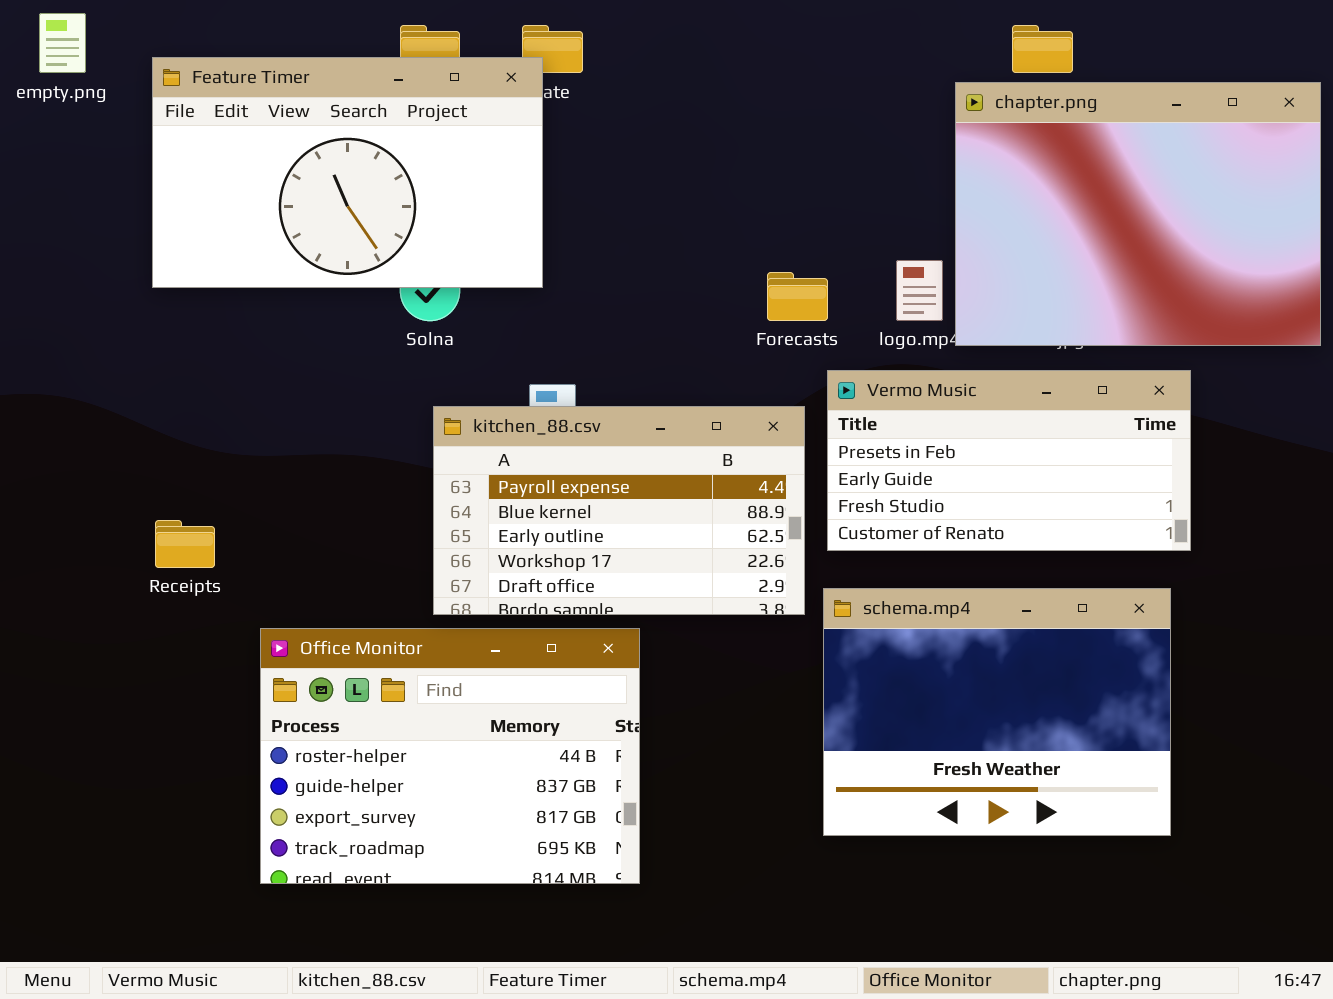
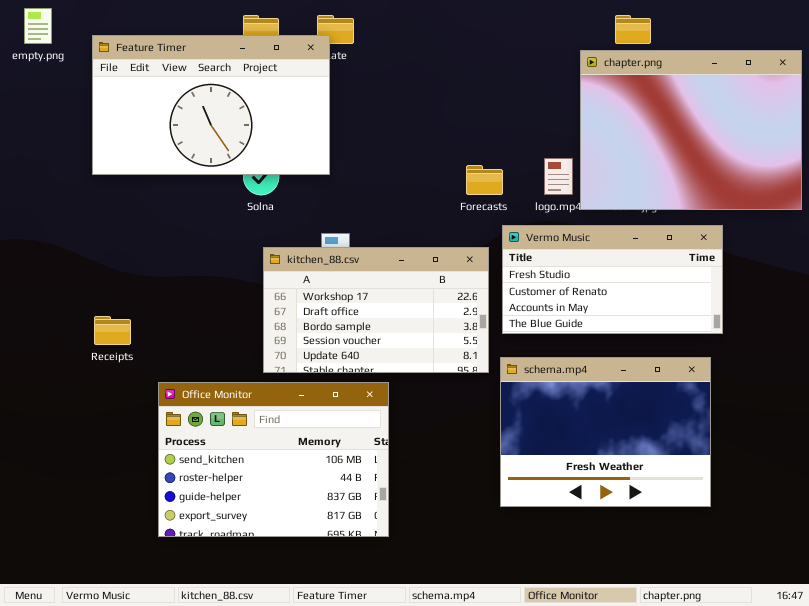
Vermo Music: [827,370,1191,551] -> [502,225,723,334], scrolled down 2 rows
kitchen_88.csv: [433,406,805,615] -> [263,247,489,373], scrolled down 3 rows
Office Monitor: [260,628,640,884] -> [158,382,389,537], scrolled up 1 row

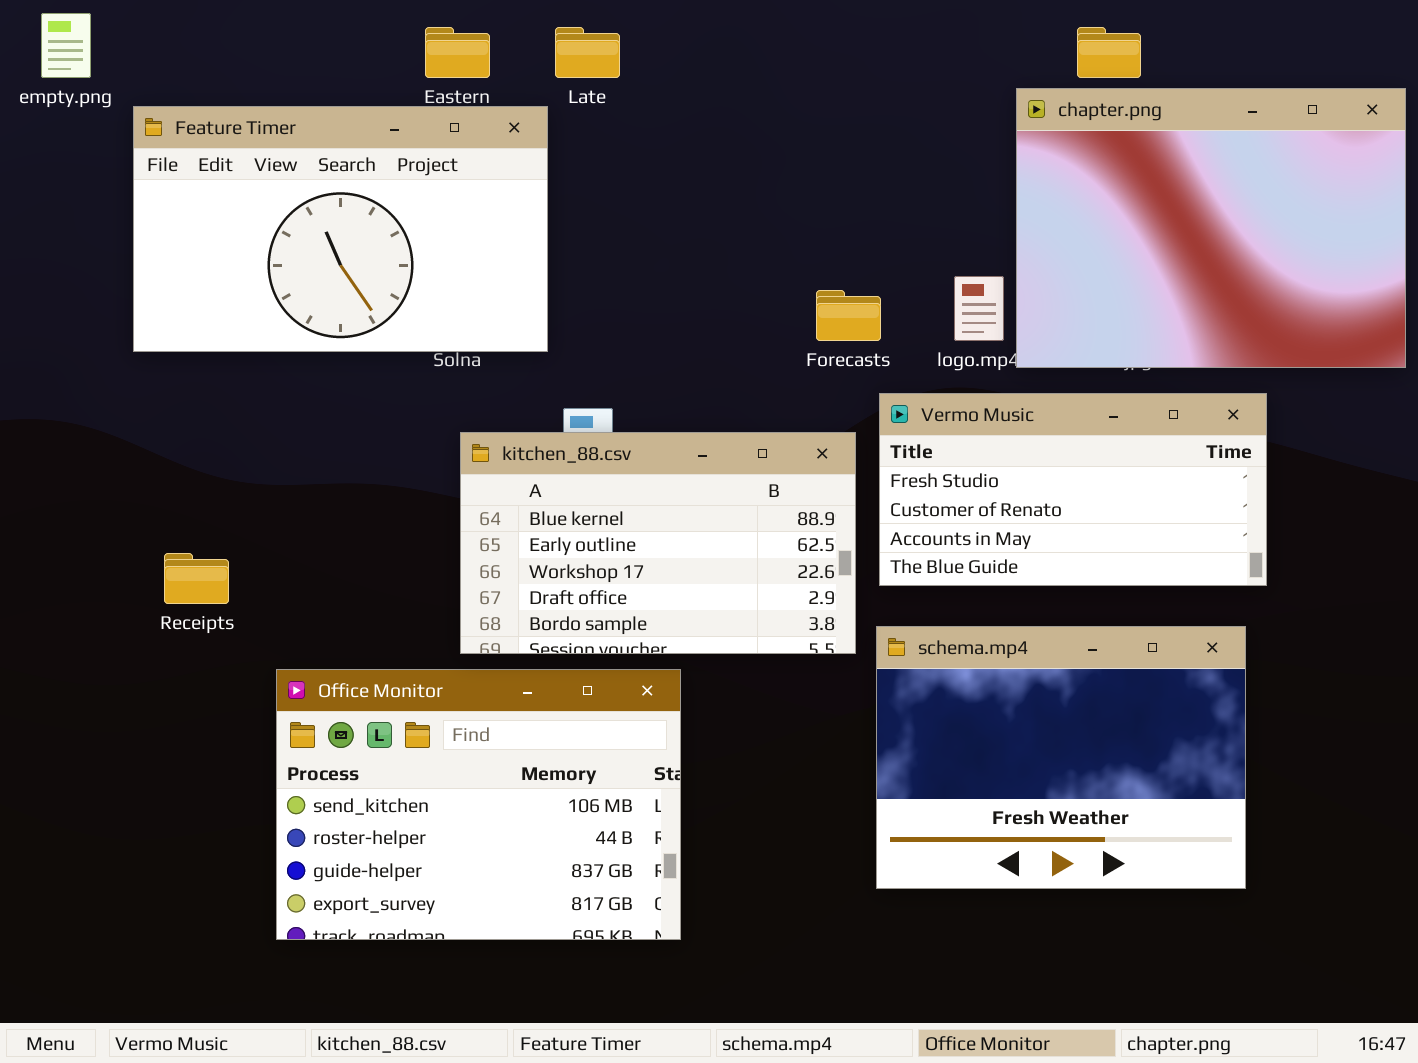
Feature Timer: [92,35,330,175] -> [133,106,548,352], moved
kitchen_88.csv: [263,247,489,373] -> [460,432,856,654], scrolled up 2 rows

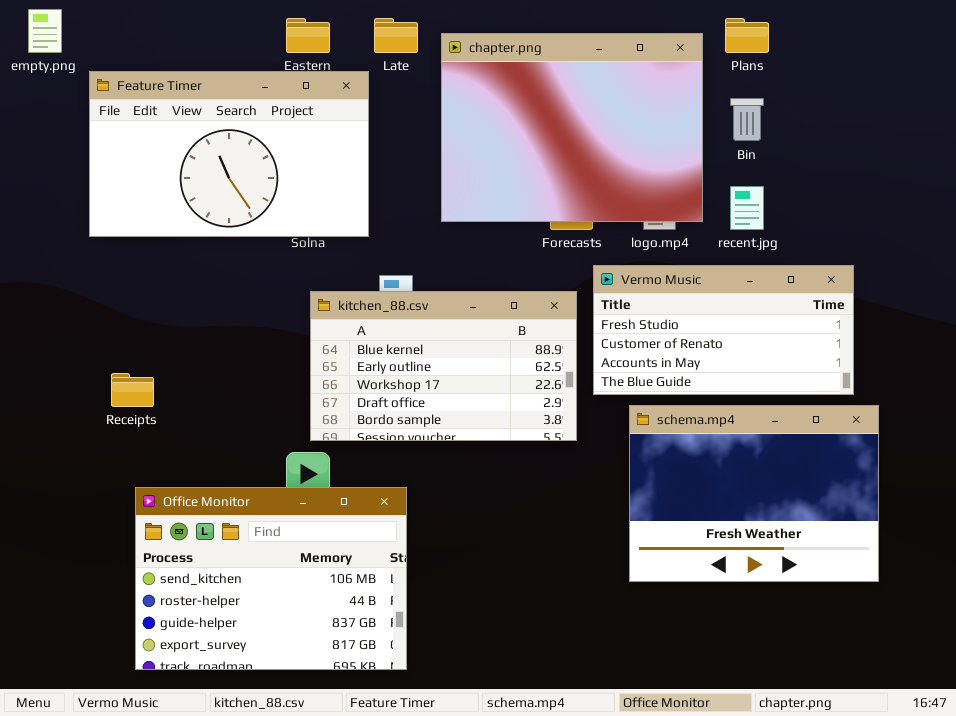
chapter.png: [1016,88,1406,368] -> [441,33,703,222], moved
schema.mp4: [876,626,1246,889] -> [629,405,879,582], moved
Office Monitor: [276,669,681,940] -> [135,487,407,670], moved

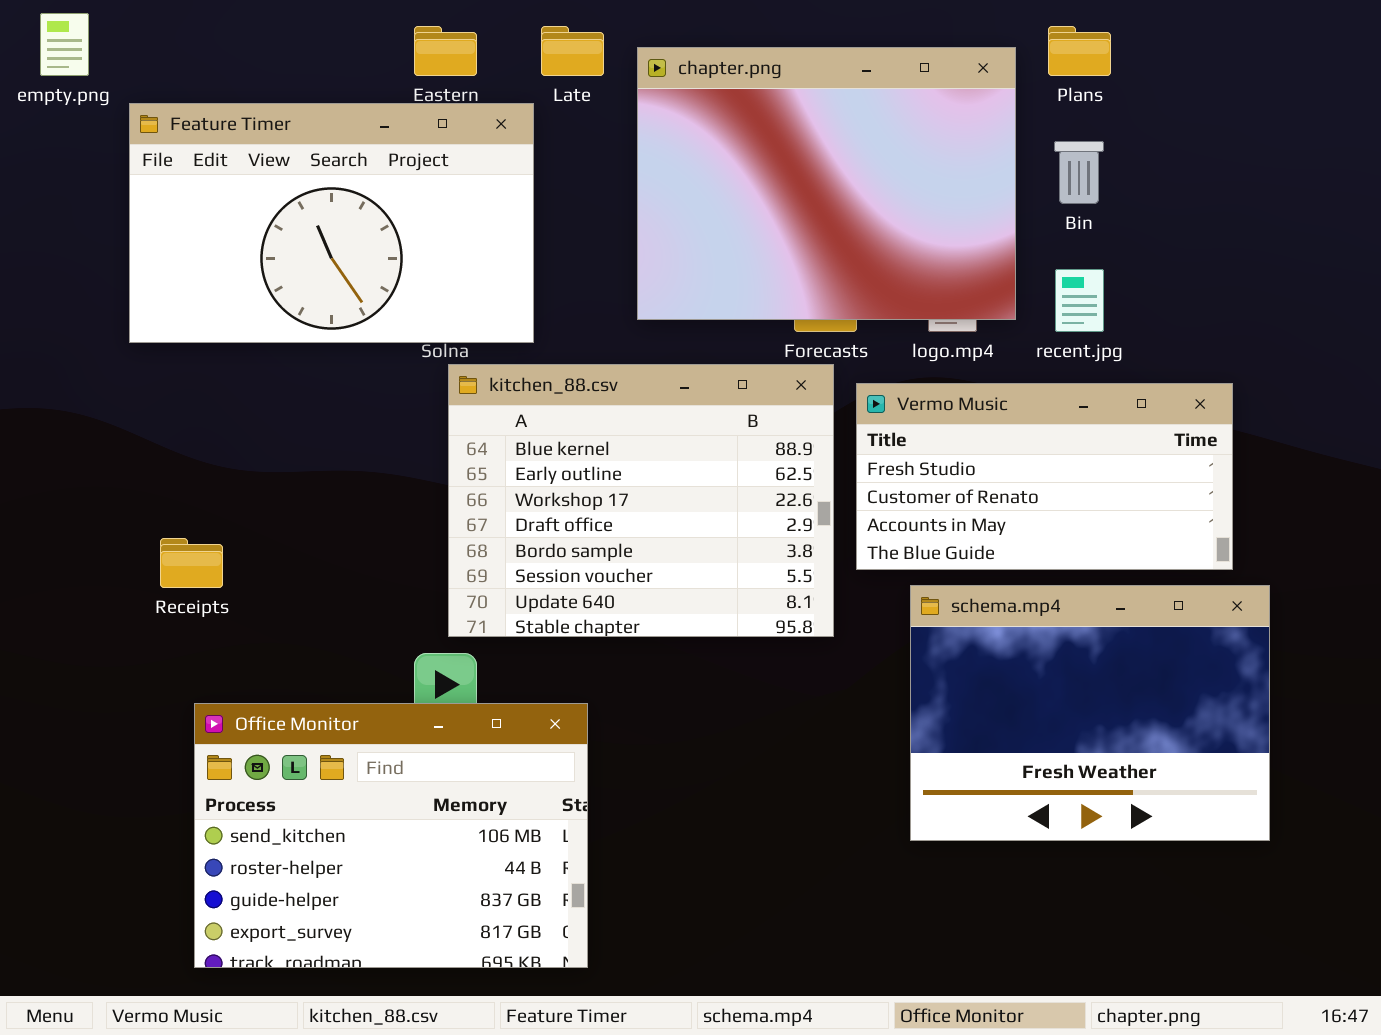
kitchen_88.csv: [310,291,577,441] -> [448,364,834,637], resized

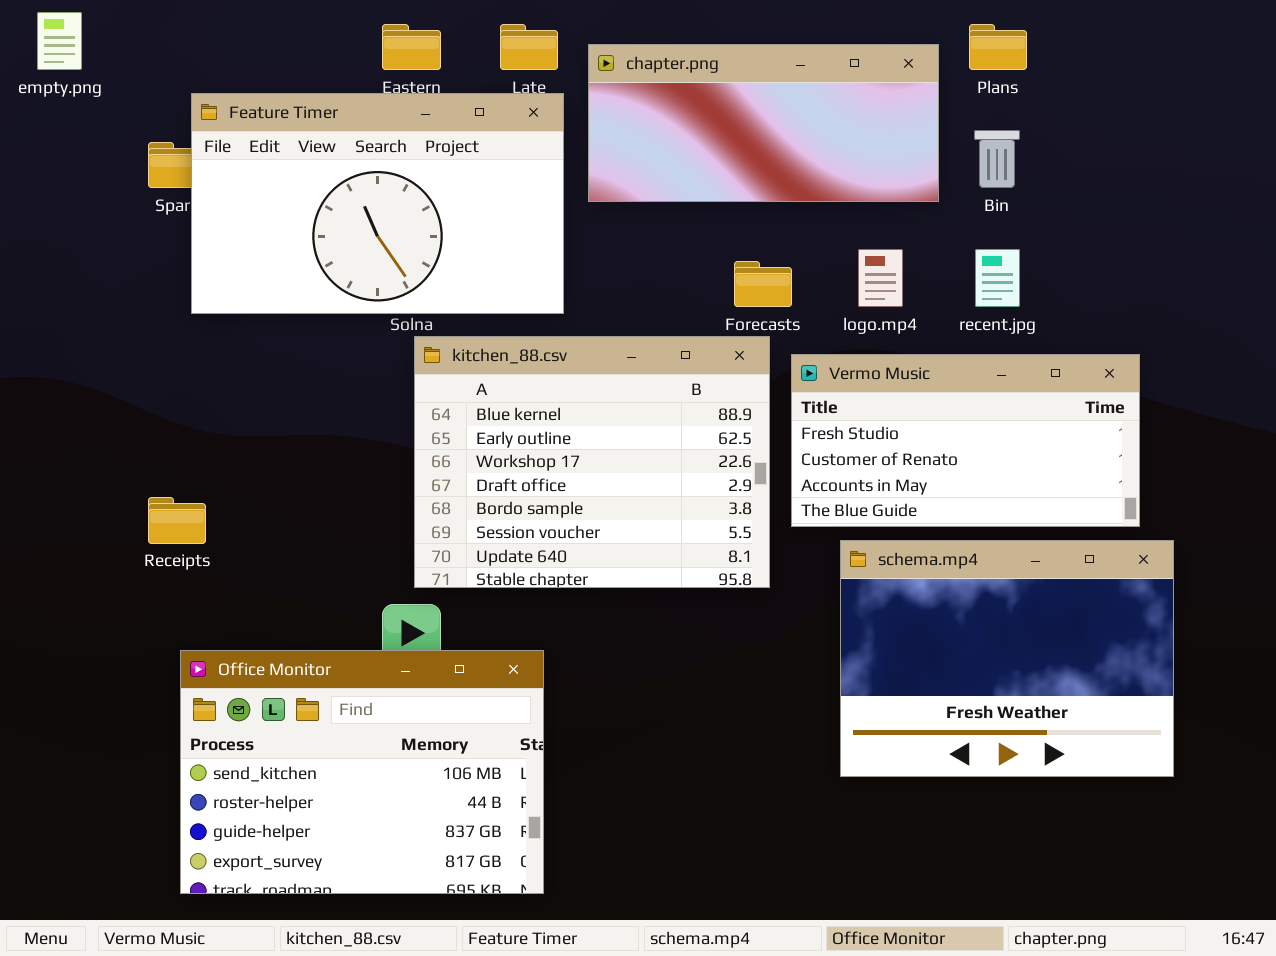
chapter.png: [637,47,1016,320] -> [588,44,939,202], resized
Feature Timer: [129,103,534,343] -> [191,93,564,314], moved

